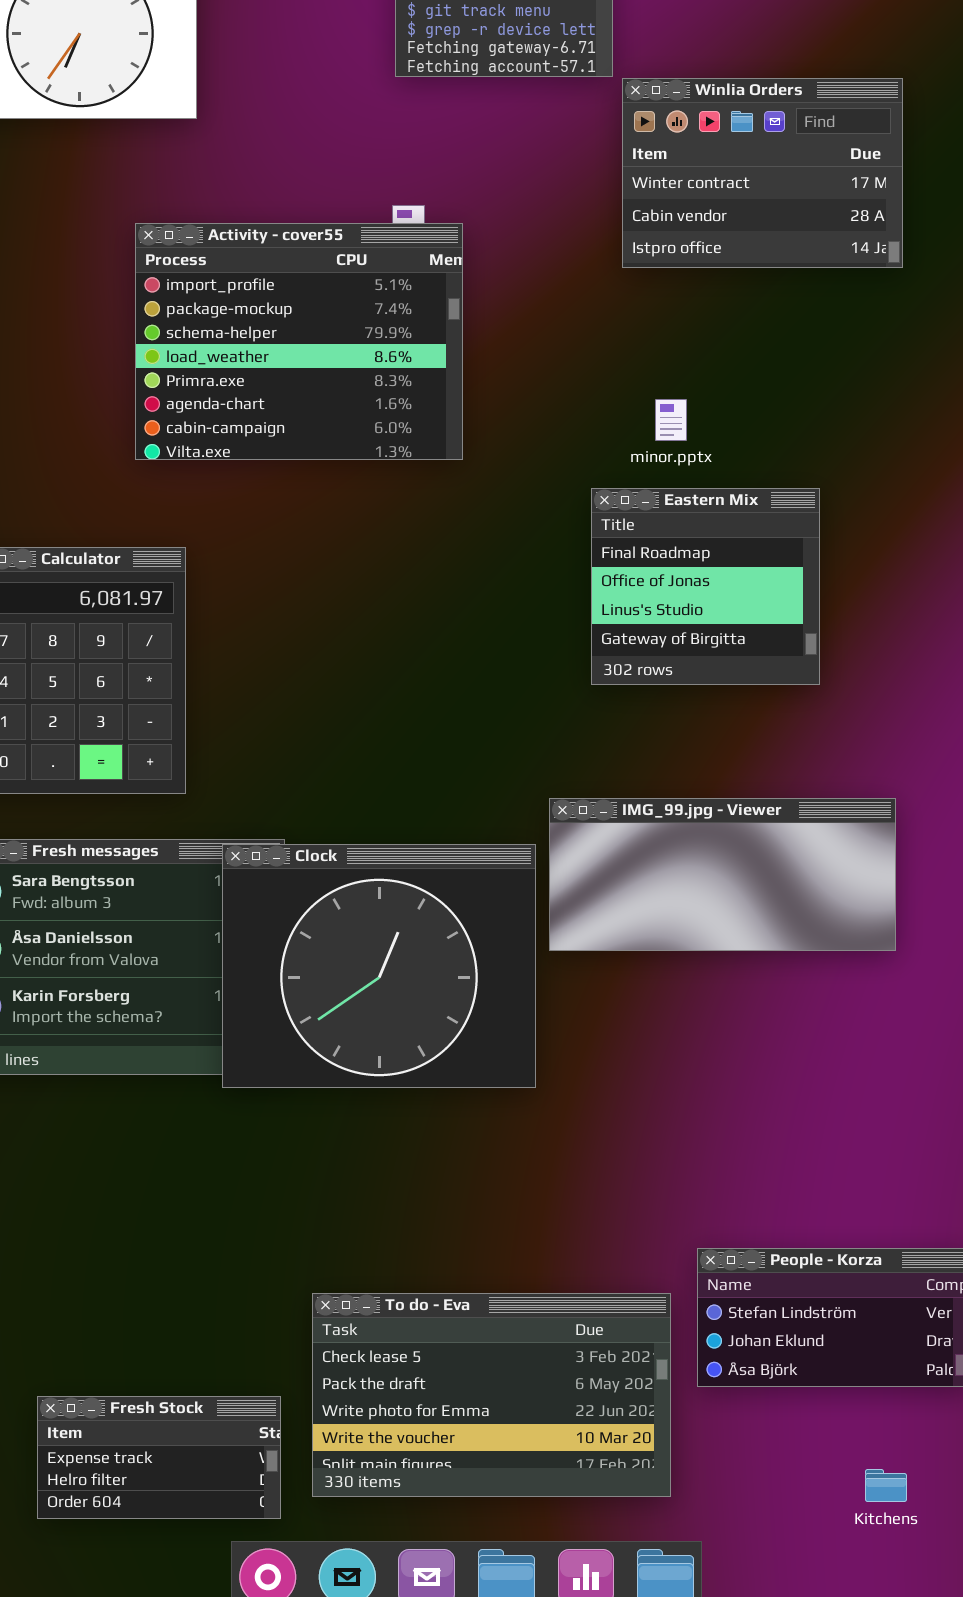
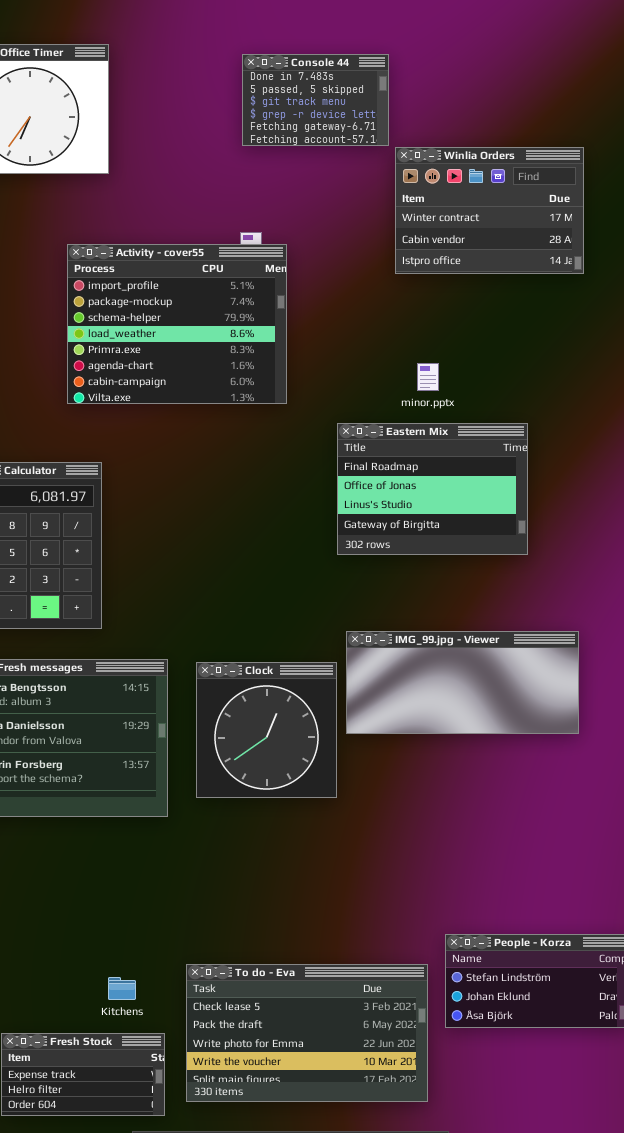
Eastern Mix: [591,488,820,685] -> [337,423,528,555], resized
Clock: [222,844,536,1088] -> [196,662,337,798], resized
Kitchens: [865,1469,907,1502] -> [108,977,136,1000], moved

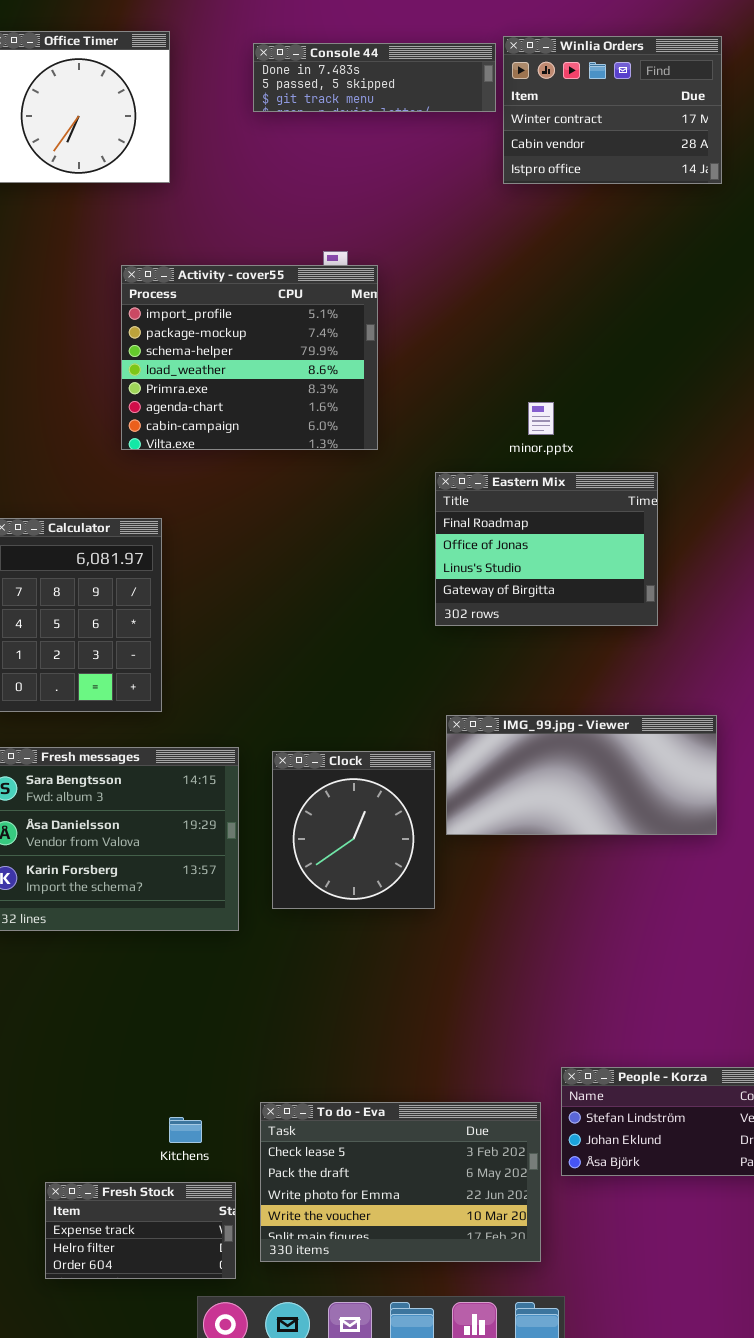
Console 44: [242,54,389,146] -> [253,43,496,112], resized
Winlia Orders: [395,147,584,274] -> [503,36,722,184], moved

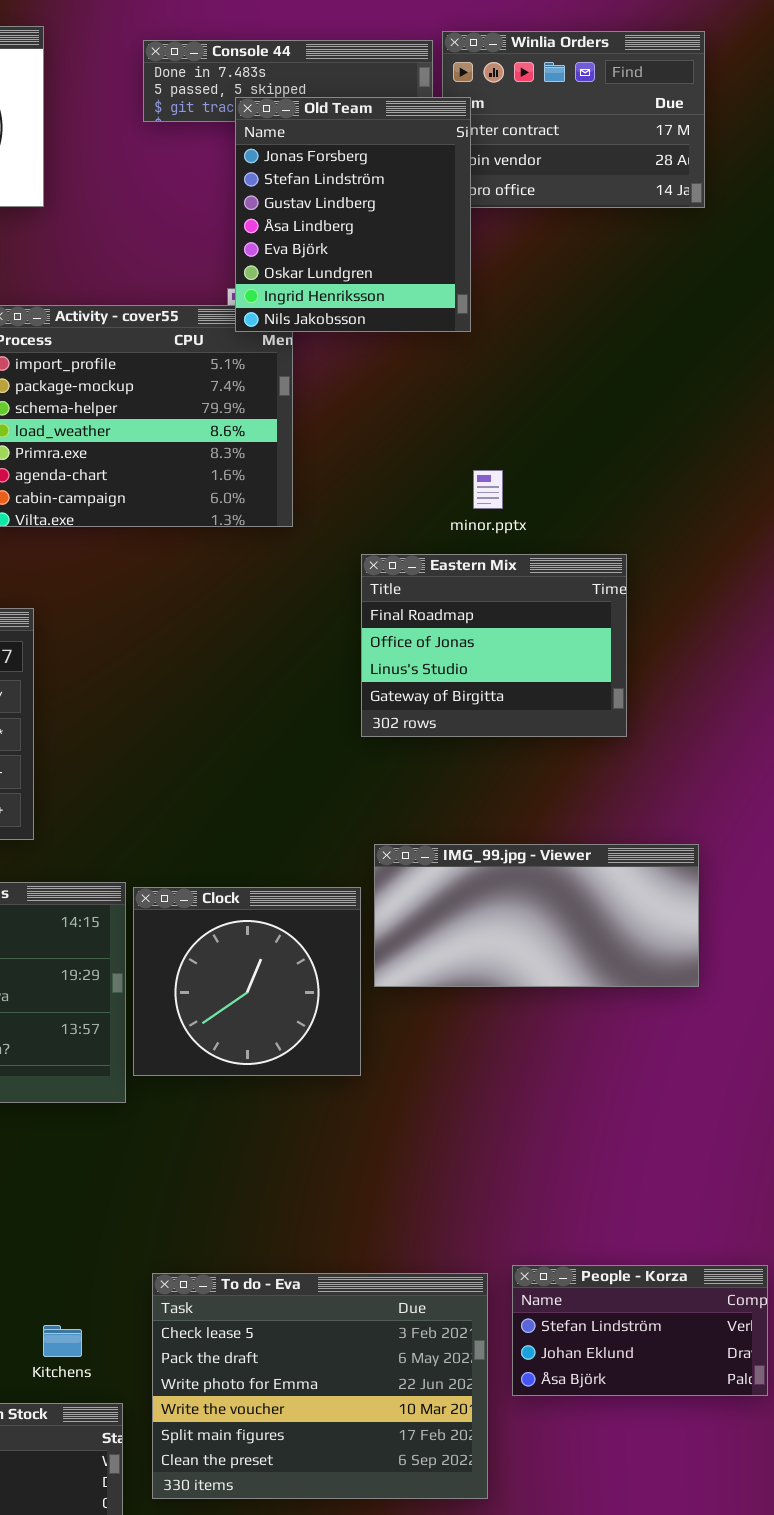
Old Team: none -> [235,97,471,332], opened
Clock: [272,751,435,909] -> [133,887,361,1076], resized
To do - Eva: [260,1102,541,1262] -> [152,1273,488,1499], resized

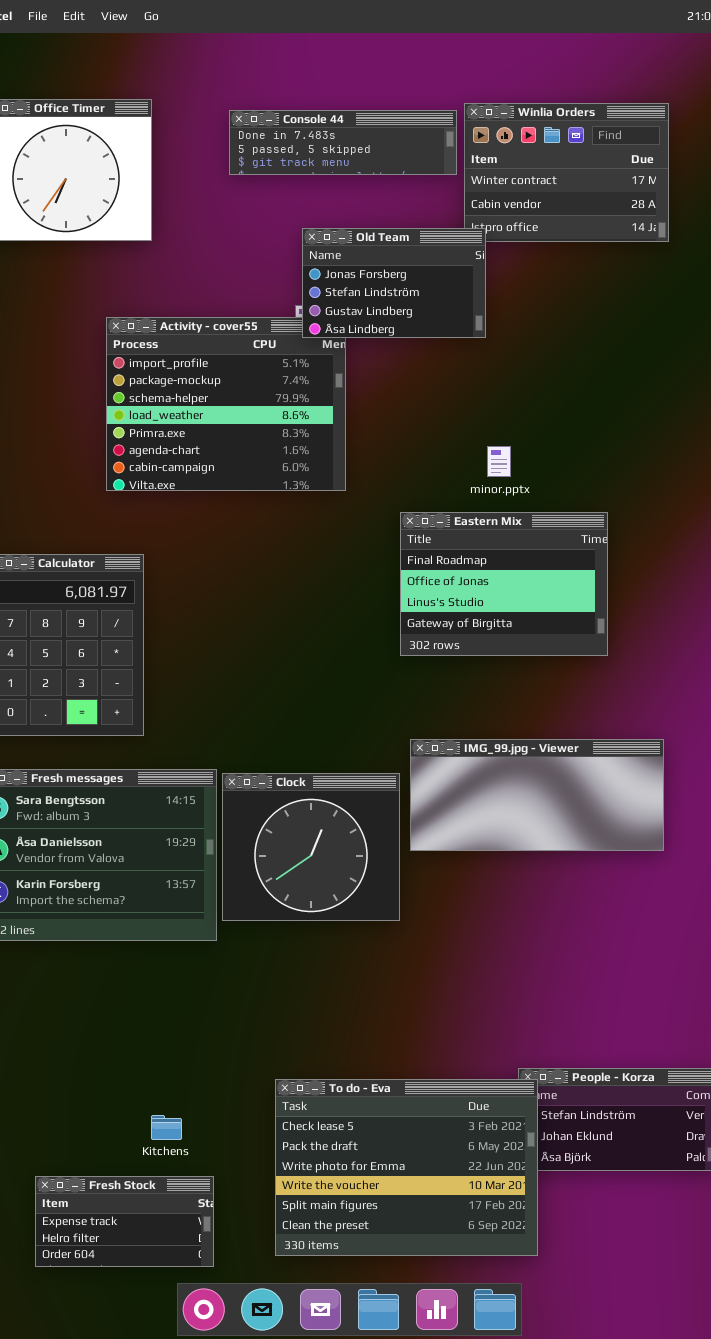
Old Team: [235,97,471,332] -> [302,228,486,338], resized
To do - Eva: [152,1273,488,1499] -> [275,1079,538,1256], moved

